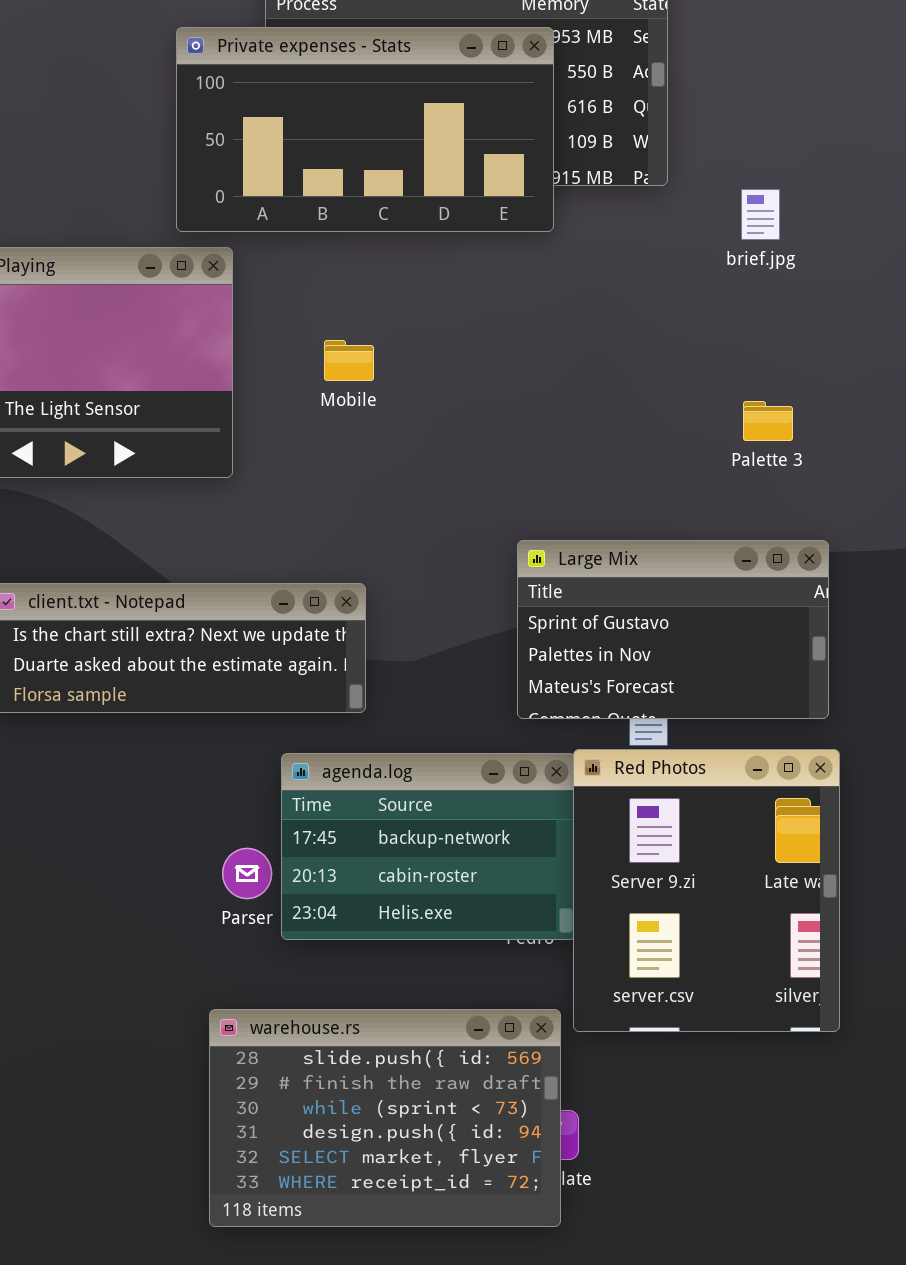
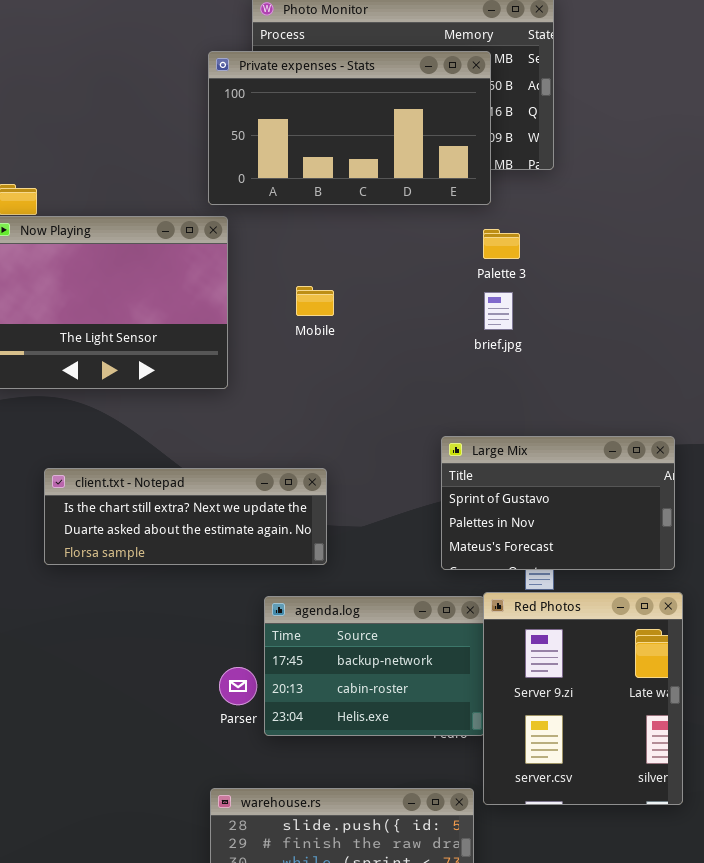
Private expenses - Stats: [176,27,554,232] -> [208,51,491,205], moved
brief.jpg: [741,189,780,240] -> [484,292,513,330], moved
Palette 3: [743,401,793,441] -> [483,229,520,259], moved

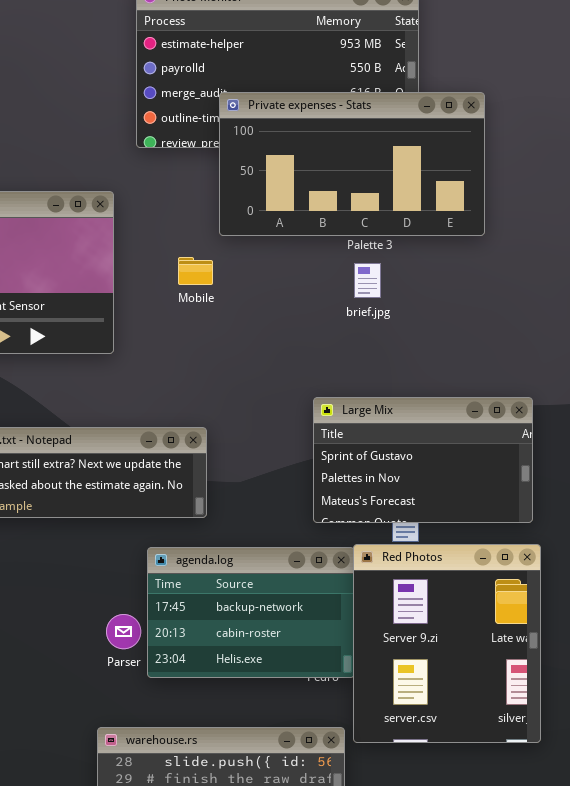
Private expenses - Stats: [208,51,491,205] -> [219,92,485,236], moved

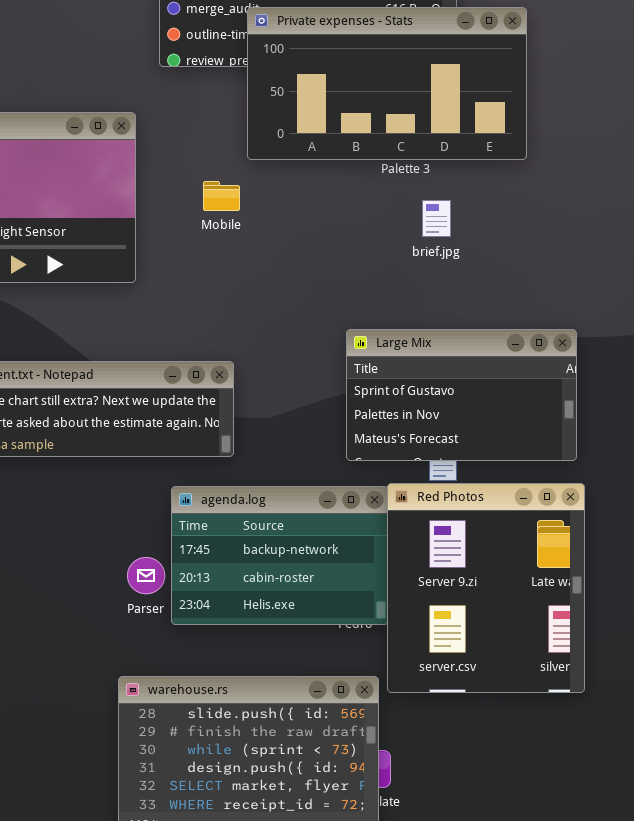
brief.jpg: [354,263,381,298] -> [422,200,451,237], moved

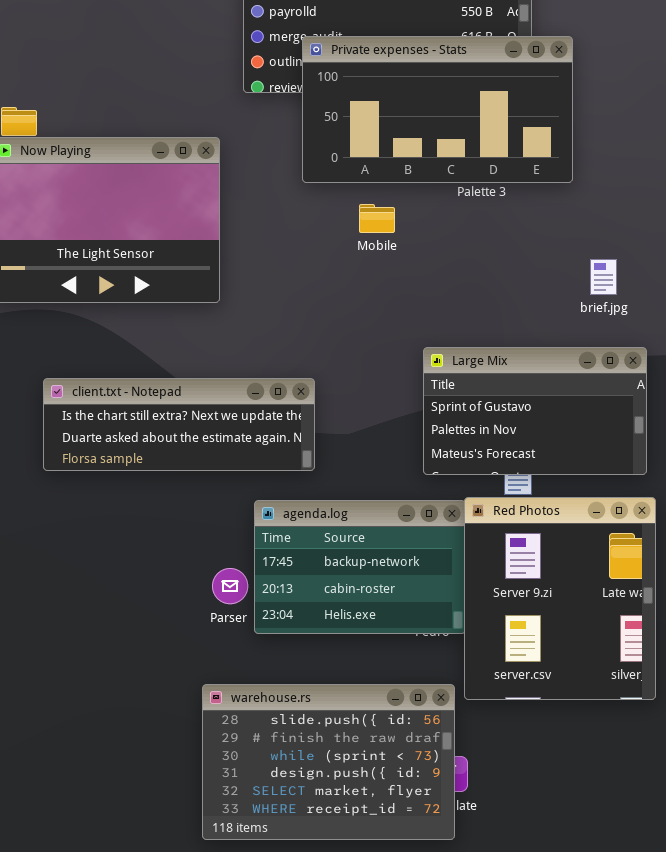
Private expenses - Stats: [247,7,527,160] -> [302,36,573,183], moved
Mobile: [203,181,240,211] -> [359,204,395,233], moved
brief.jpg: [422,200,451,237] -> [590,259,617,295], moved

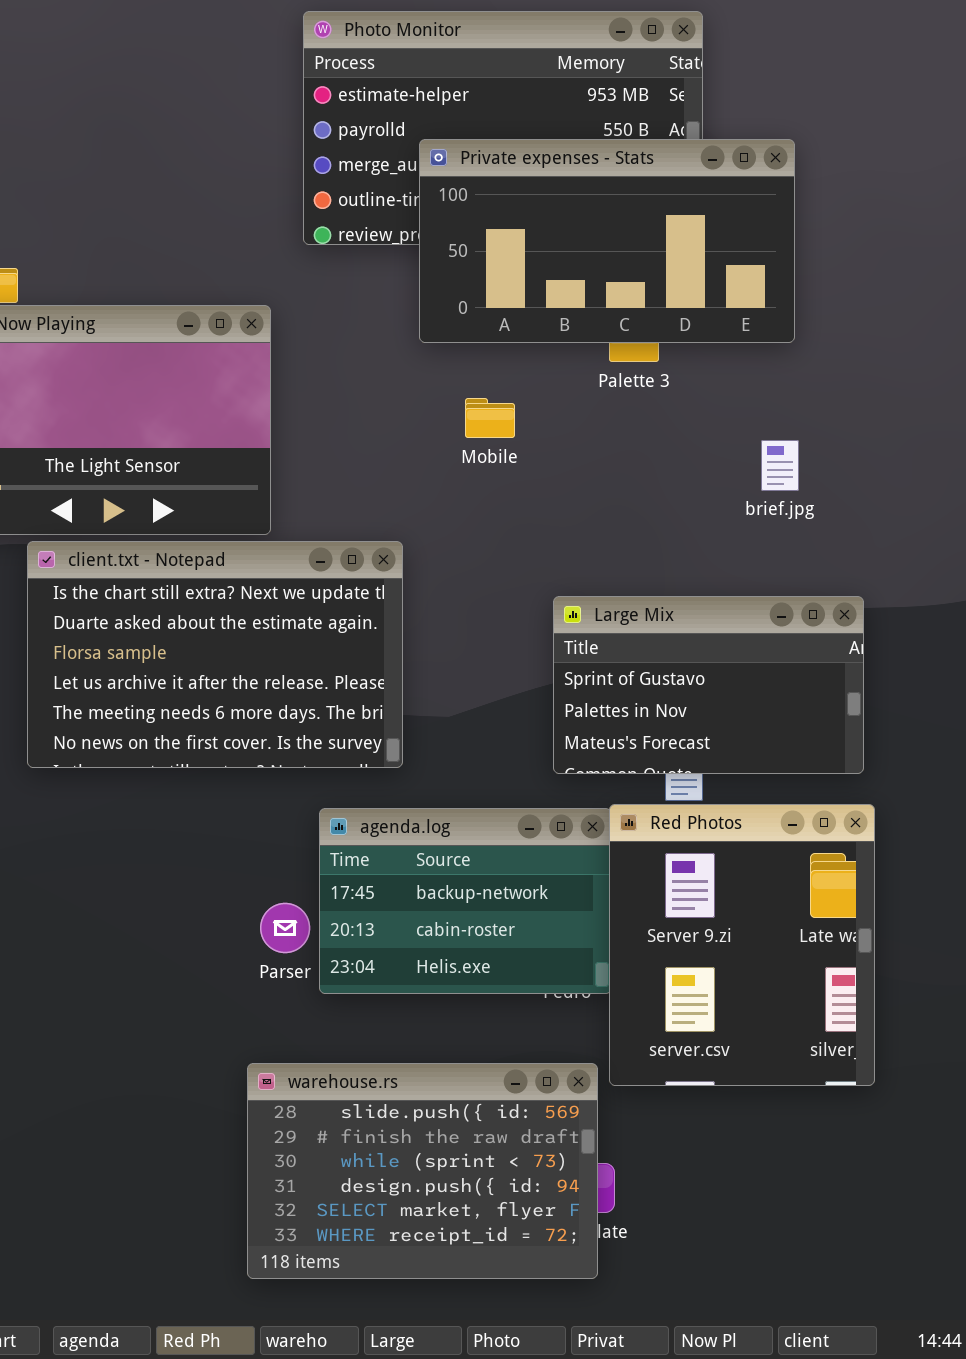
Private expenses - Stats: [302,36,573,183] -> [419,139,795,343], moved
brief.jpg: [590,259,617,295] -> [761,440,799,491], moved
client.txt - Notepad: [43,378,315,471] -> [27,541,403,768], resized

